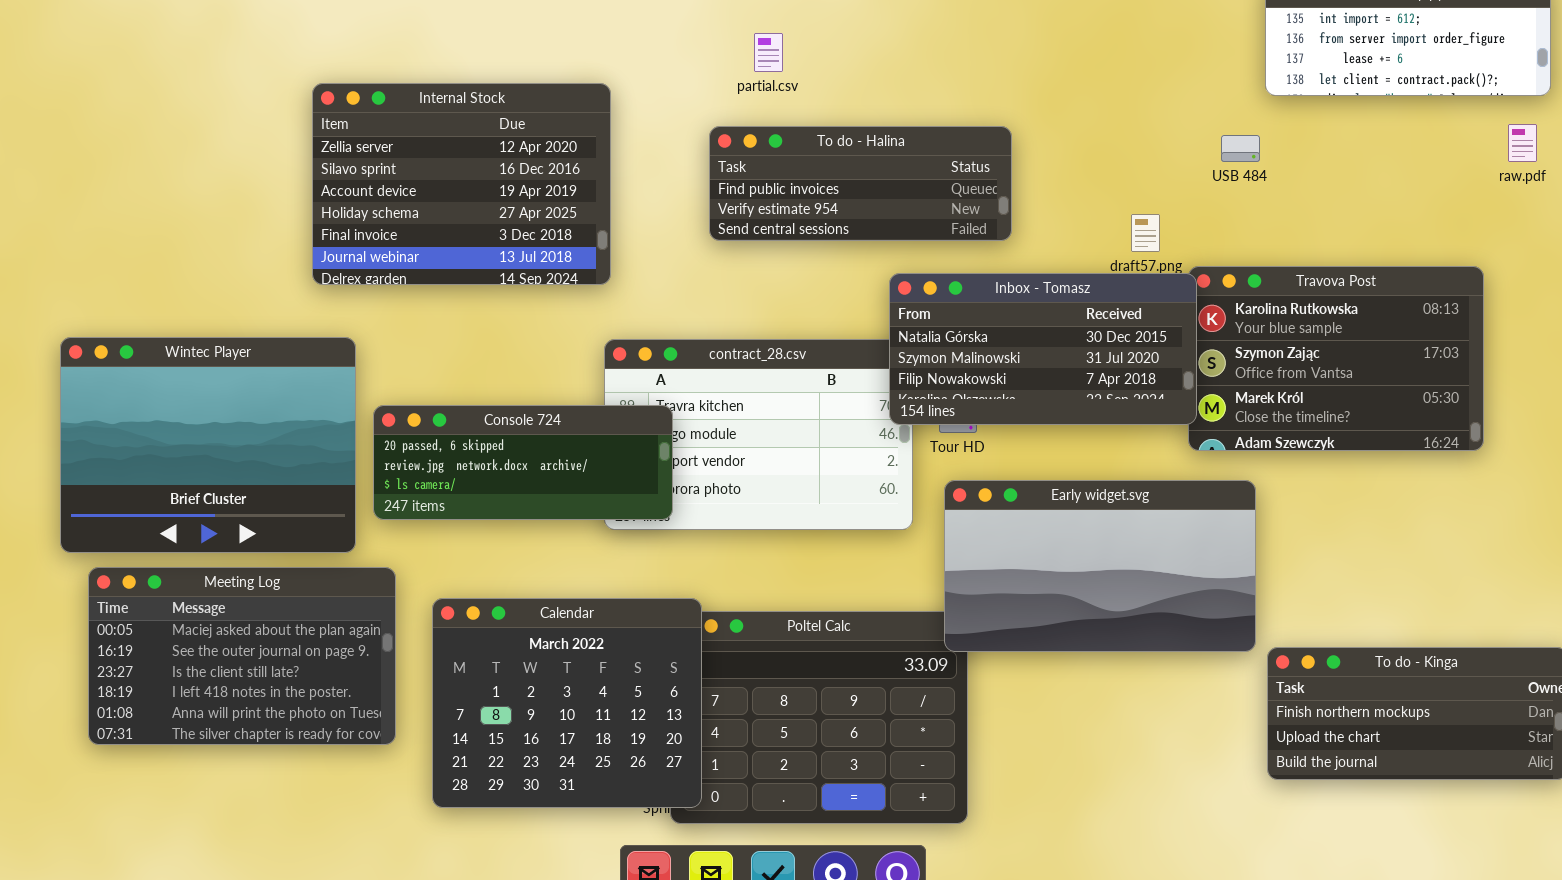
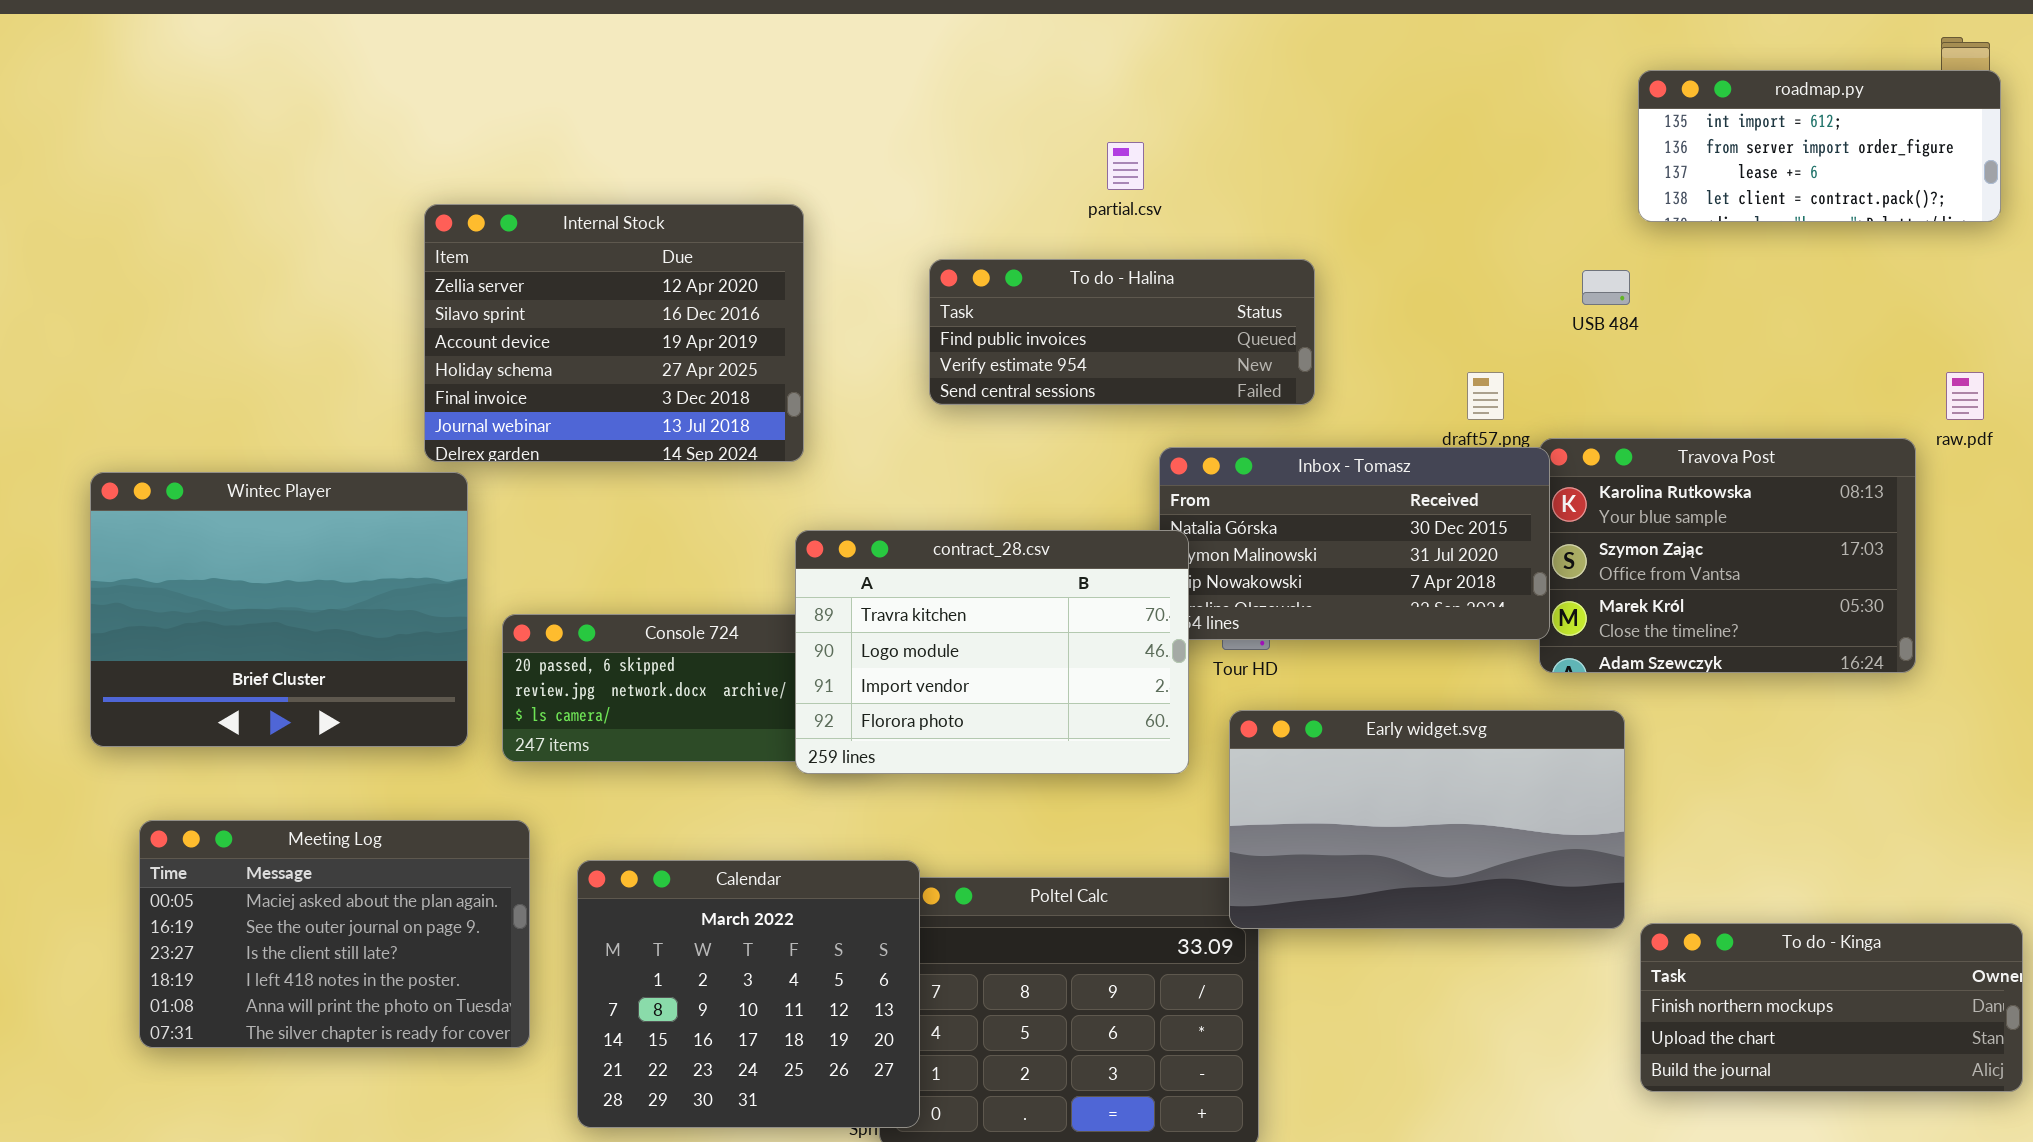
partial.csv: [754,33,783,72] -> [1107,142,1144,190], moved
raw.pdf: [1508,124,1537,162] -> [1946,372,1984,420], moved
Wintec Player: [60,337,356,553] -> [90,472,468,747], moved
contract_28.csv: [604,339,913,530] -> [795,530,1189,774], raised

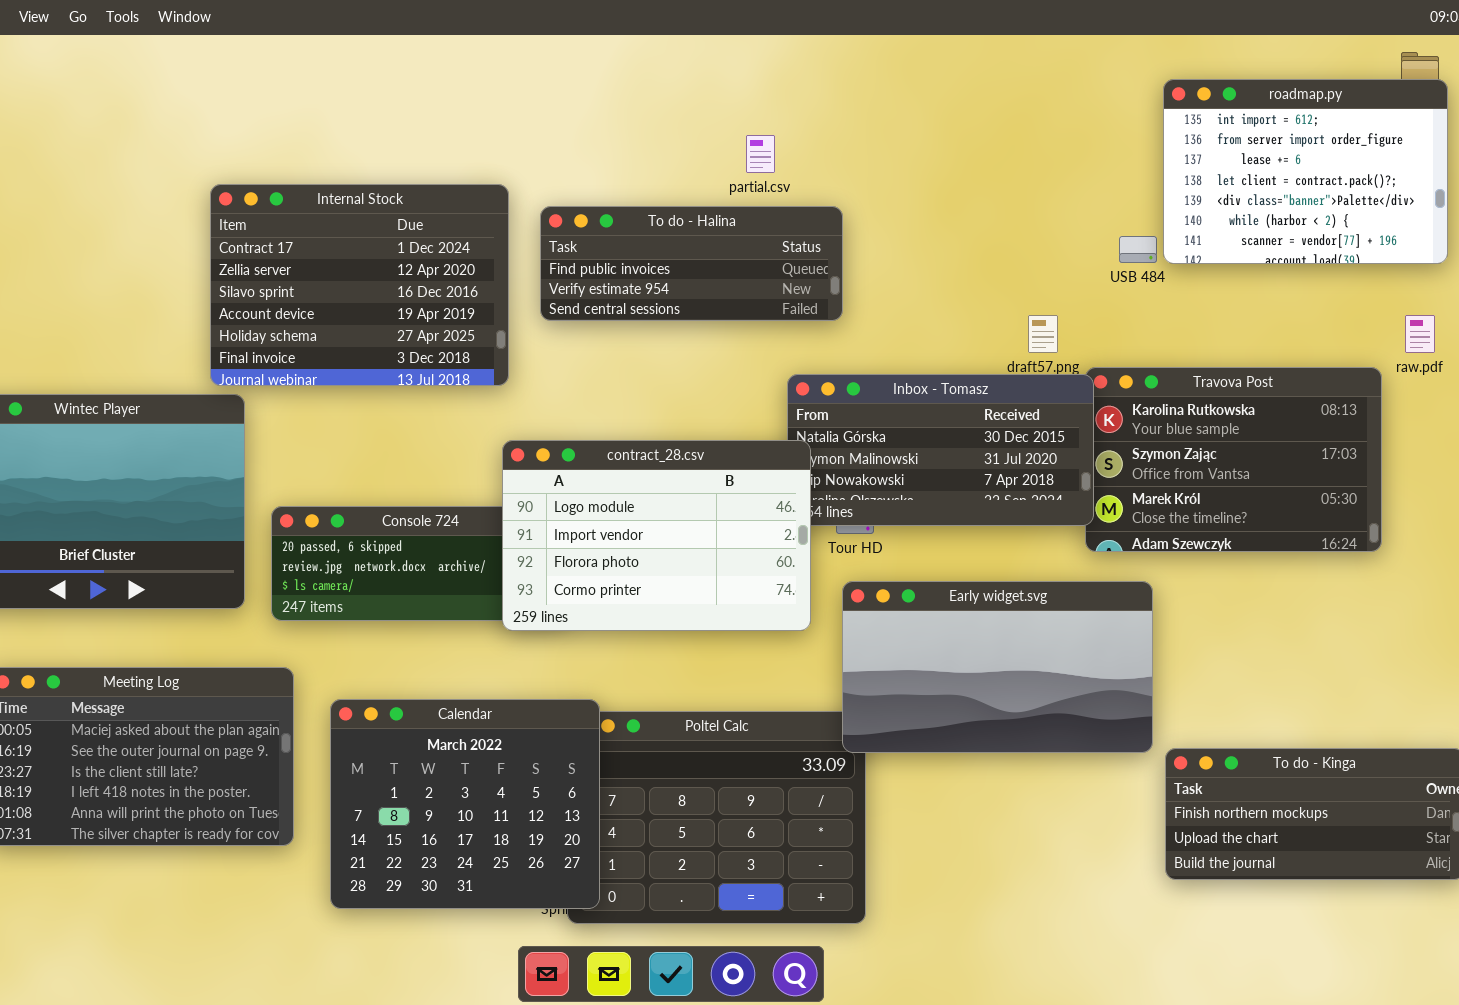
roadmap.py: [1638,70,2001,222] -> [1163,79,1448,264], resized
Internal Stock: [424,204,804,462] -> [210,184,509,386], scrolled up 1 row
To do - Halina: [929,259,1315,405] -> [540,206,843,321], moved
contract_28.csv: [795,530,1189,774] -> [502,440,811,631], scrolled down 1 row

